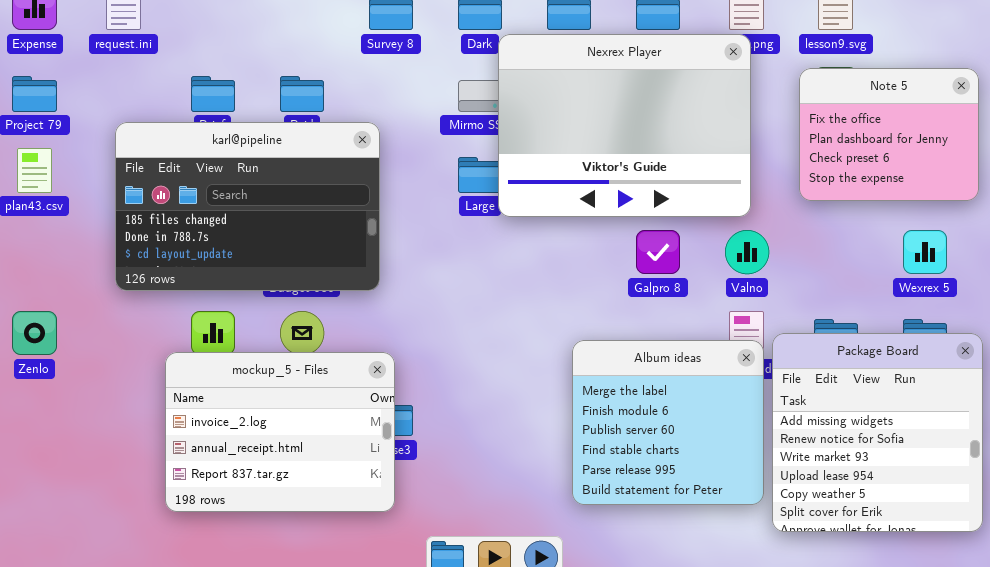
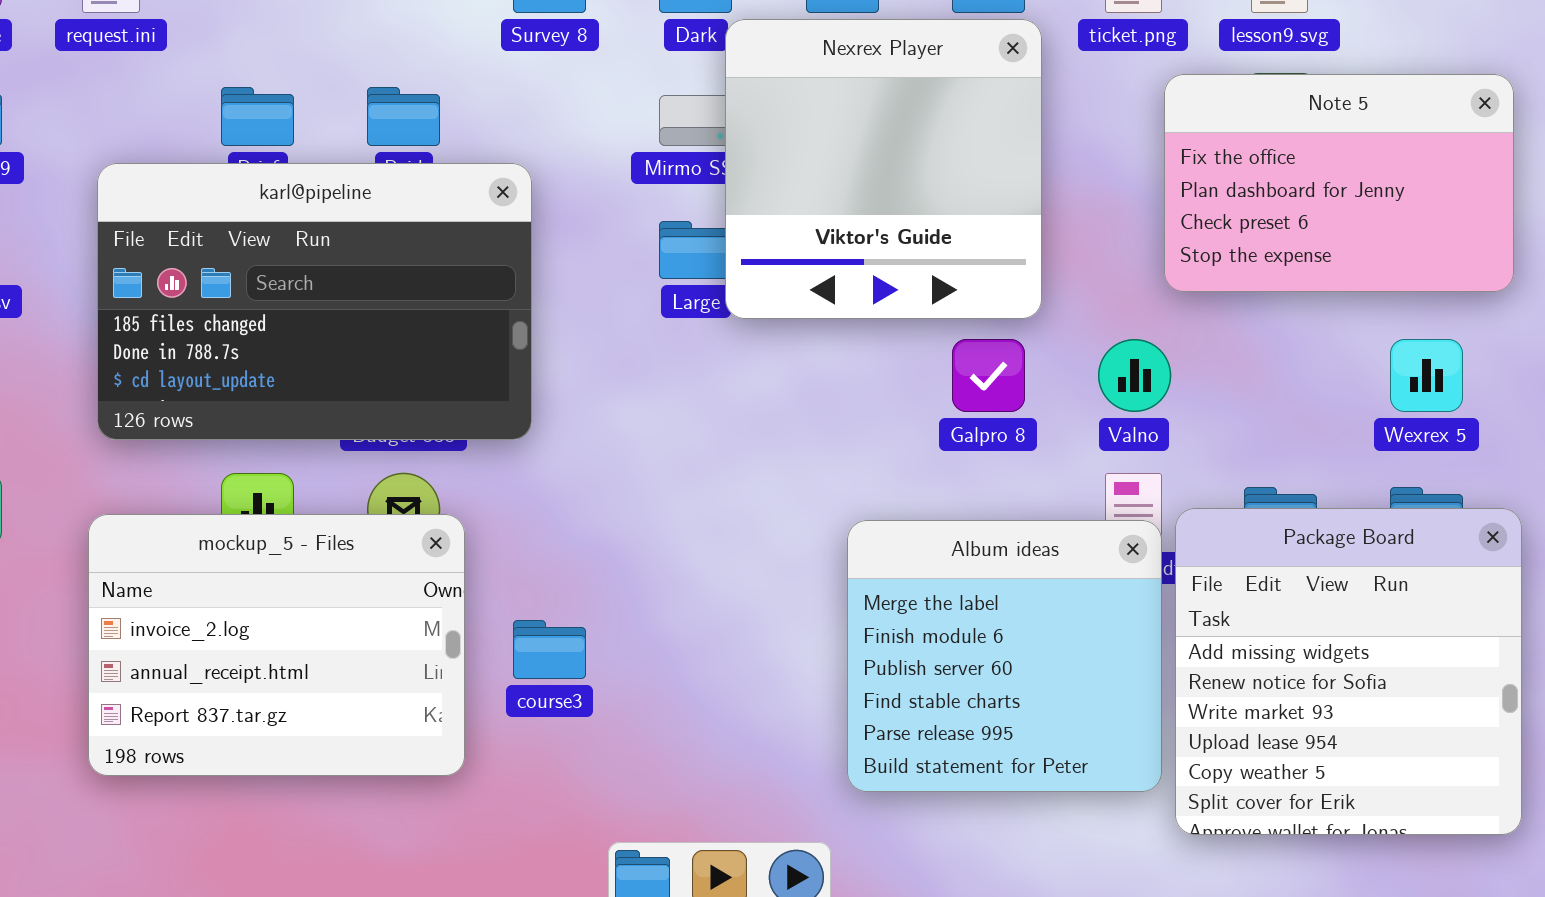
Nexrex Player: [498,34,751,217] -> [725,19,1042,319], resized
Note 5: [799,68,979,201] -> [1164,74,1514,292], resized
mockup_5 - Files: [165,352,395,512] -> [88,514,465,776], moved

